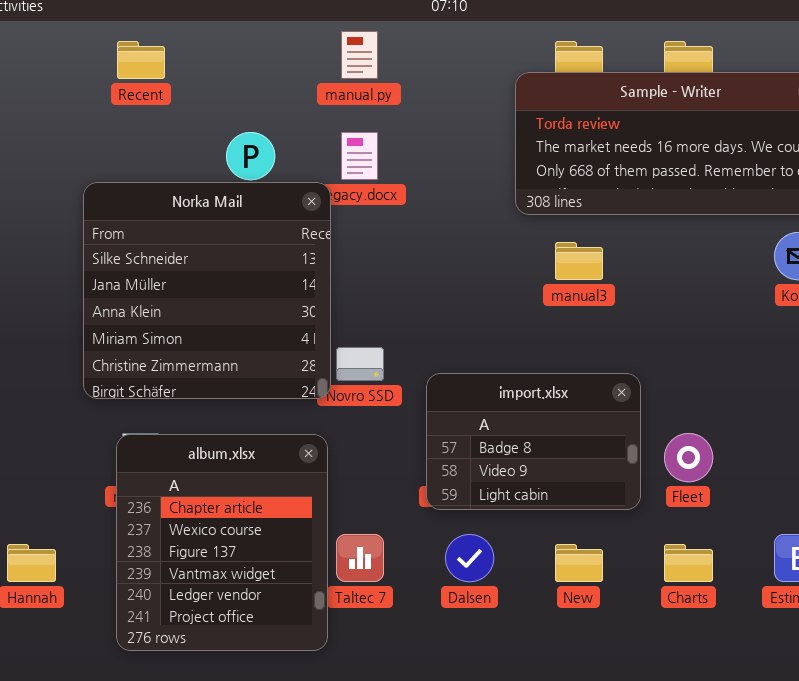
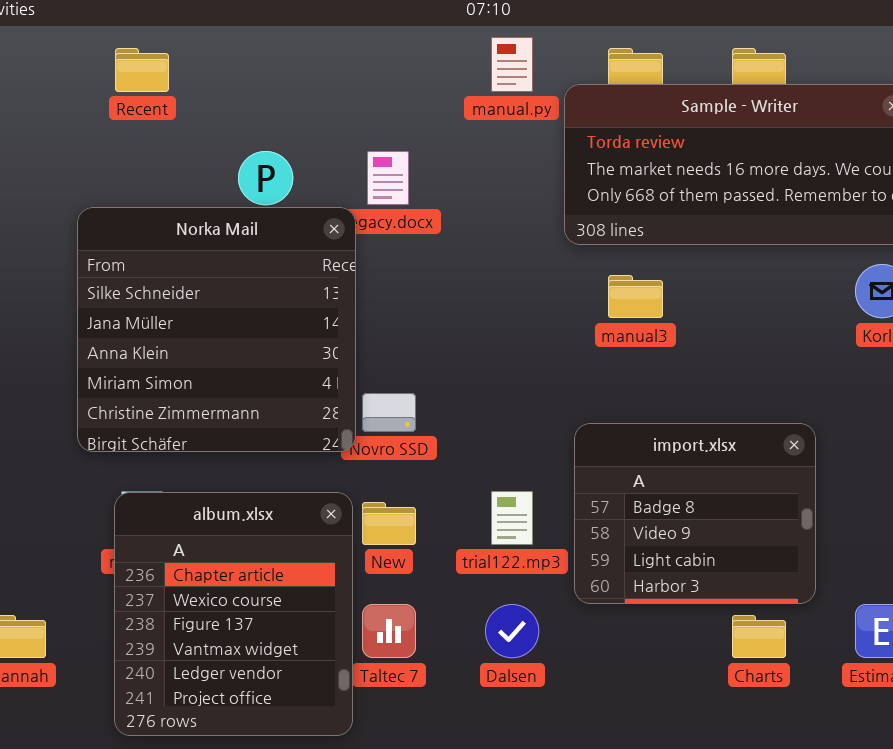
manual.py: [341,31,378,79] -> [491,37,533,92], moved
import.xlsx: [426,373,641,510] -> [574,423,816,604], moved, resized
New: [555,544,603,582] -> [362,502,416,545], moved

